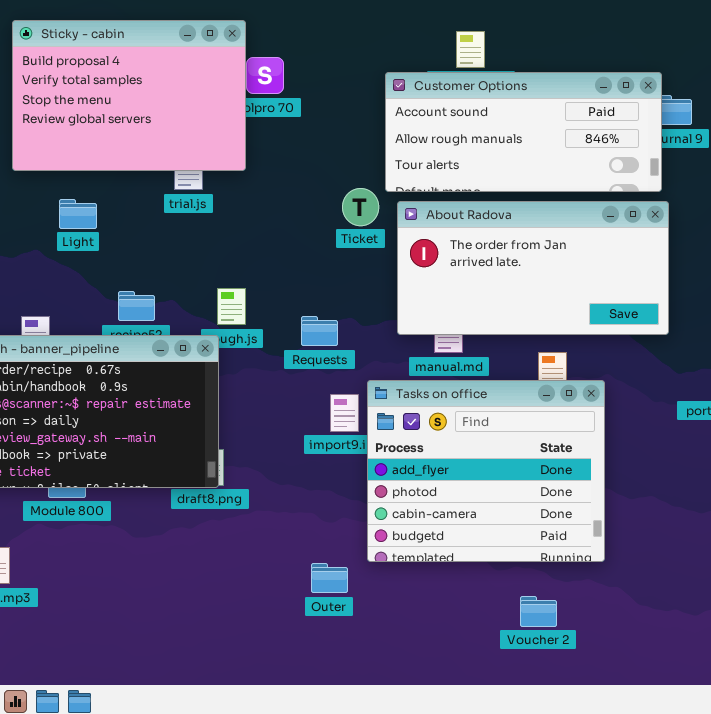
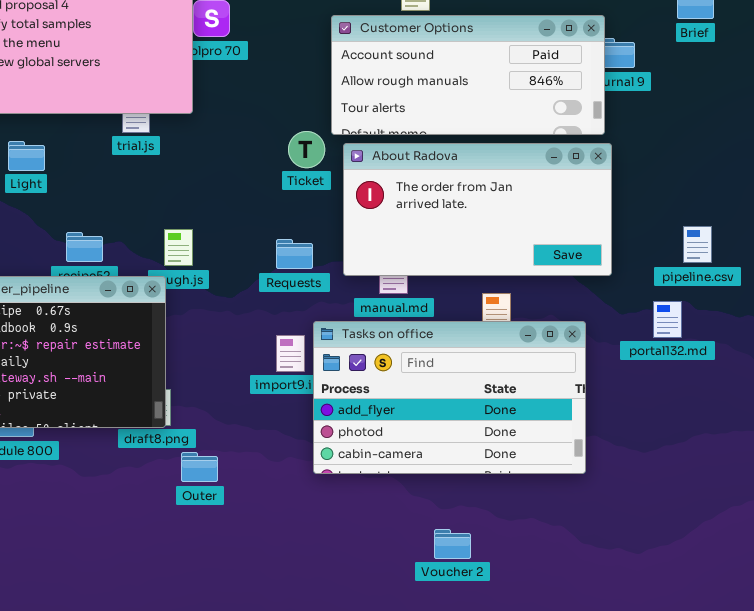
Requests: [301,316,338,346] -> [276,239,313,269], moved
Tasks on office: [367,380,605,562] -> [313,321,586,474], resized
Outer: [311,563,348,593] -> [181,452,218,482], moved
Voucher 2: [520,596,557,627] -> [434,529,471,559], moved

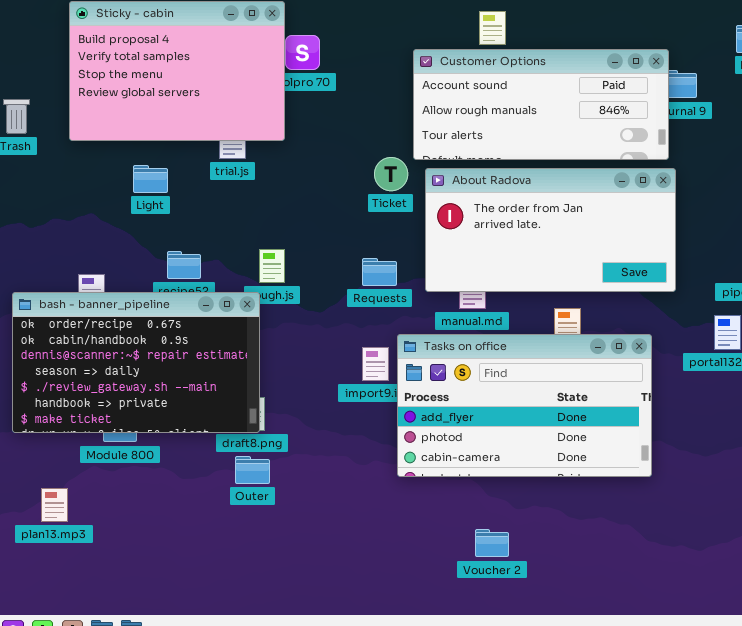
Light: [8,141,45,171] -> [133,165,168,193], moved
Outer: [181,452,218,482] -> [235,456,270,484], moved
Voucher 2: [434,529,471,559] -> [475,529,509,557], moved

